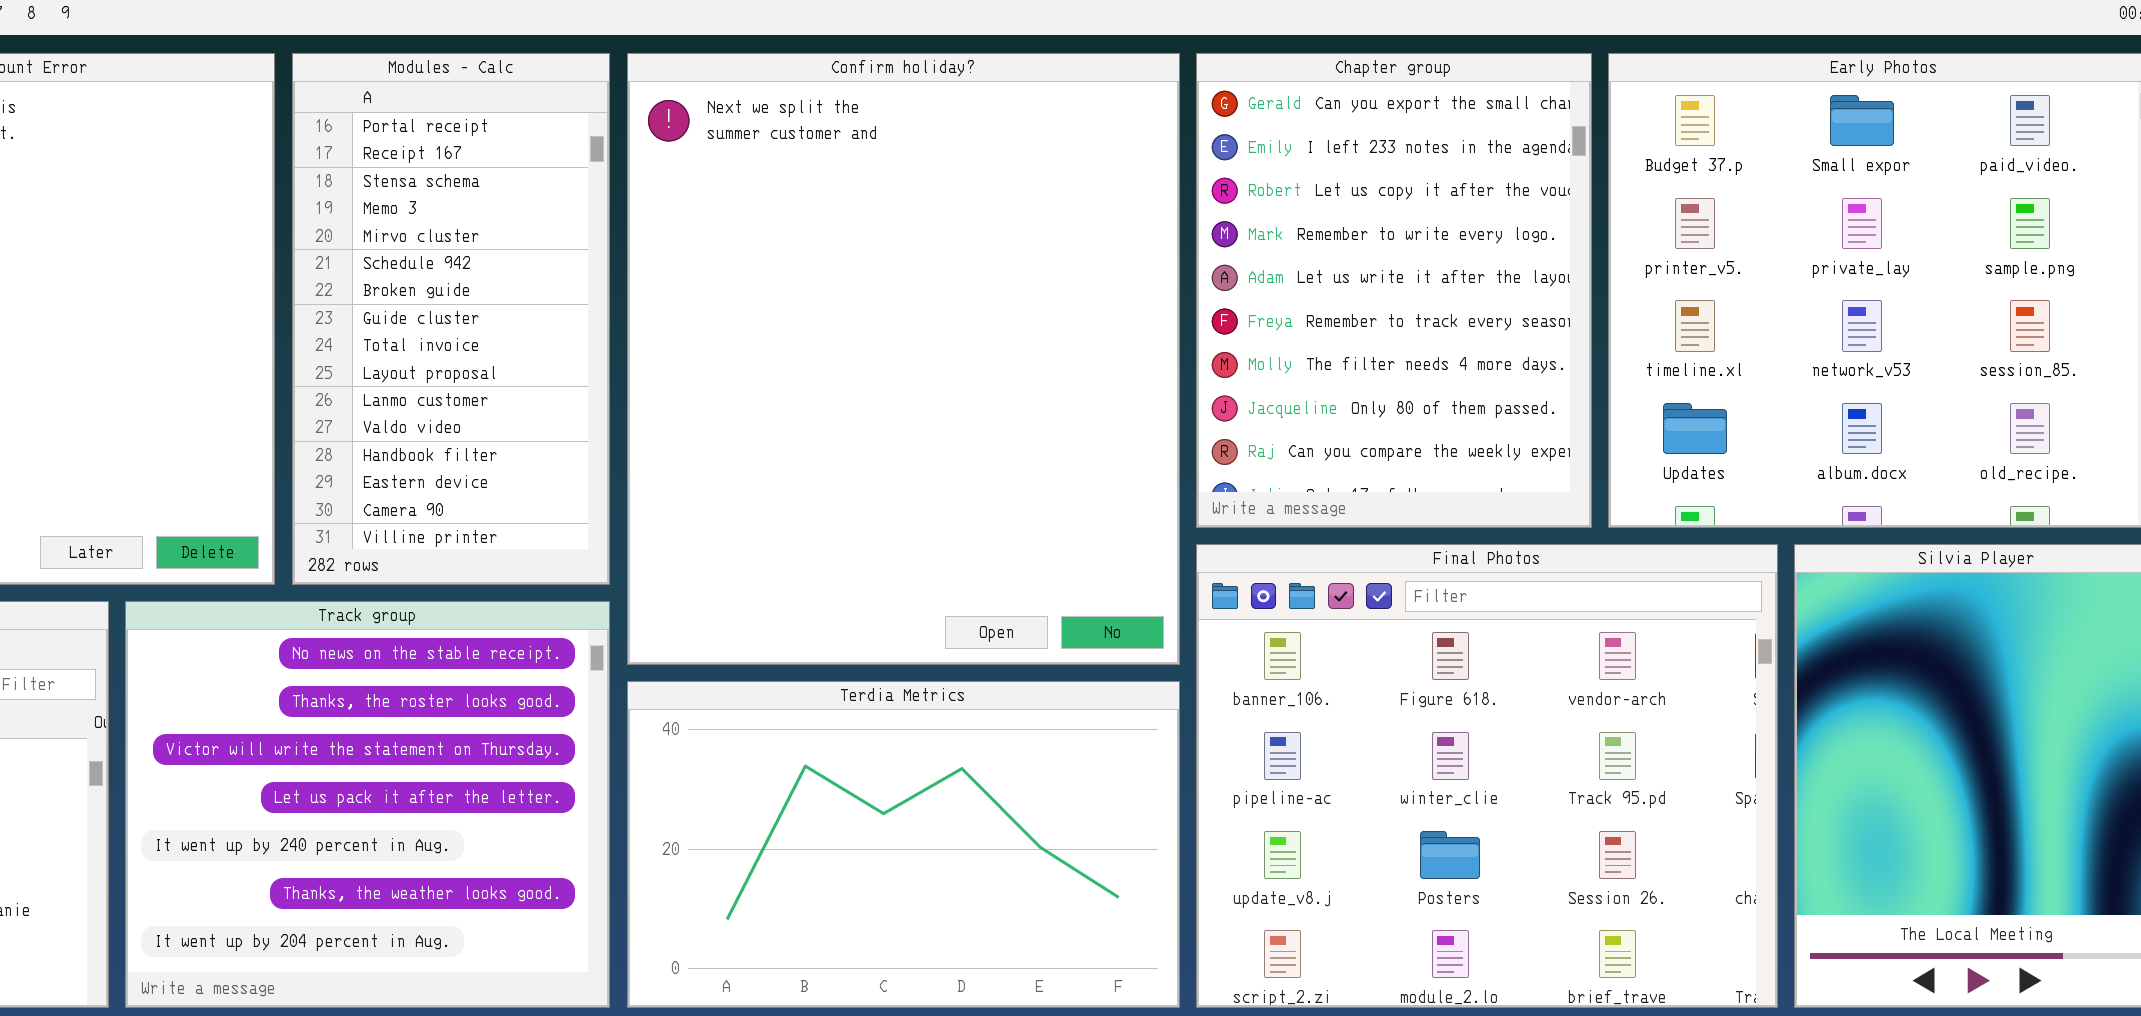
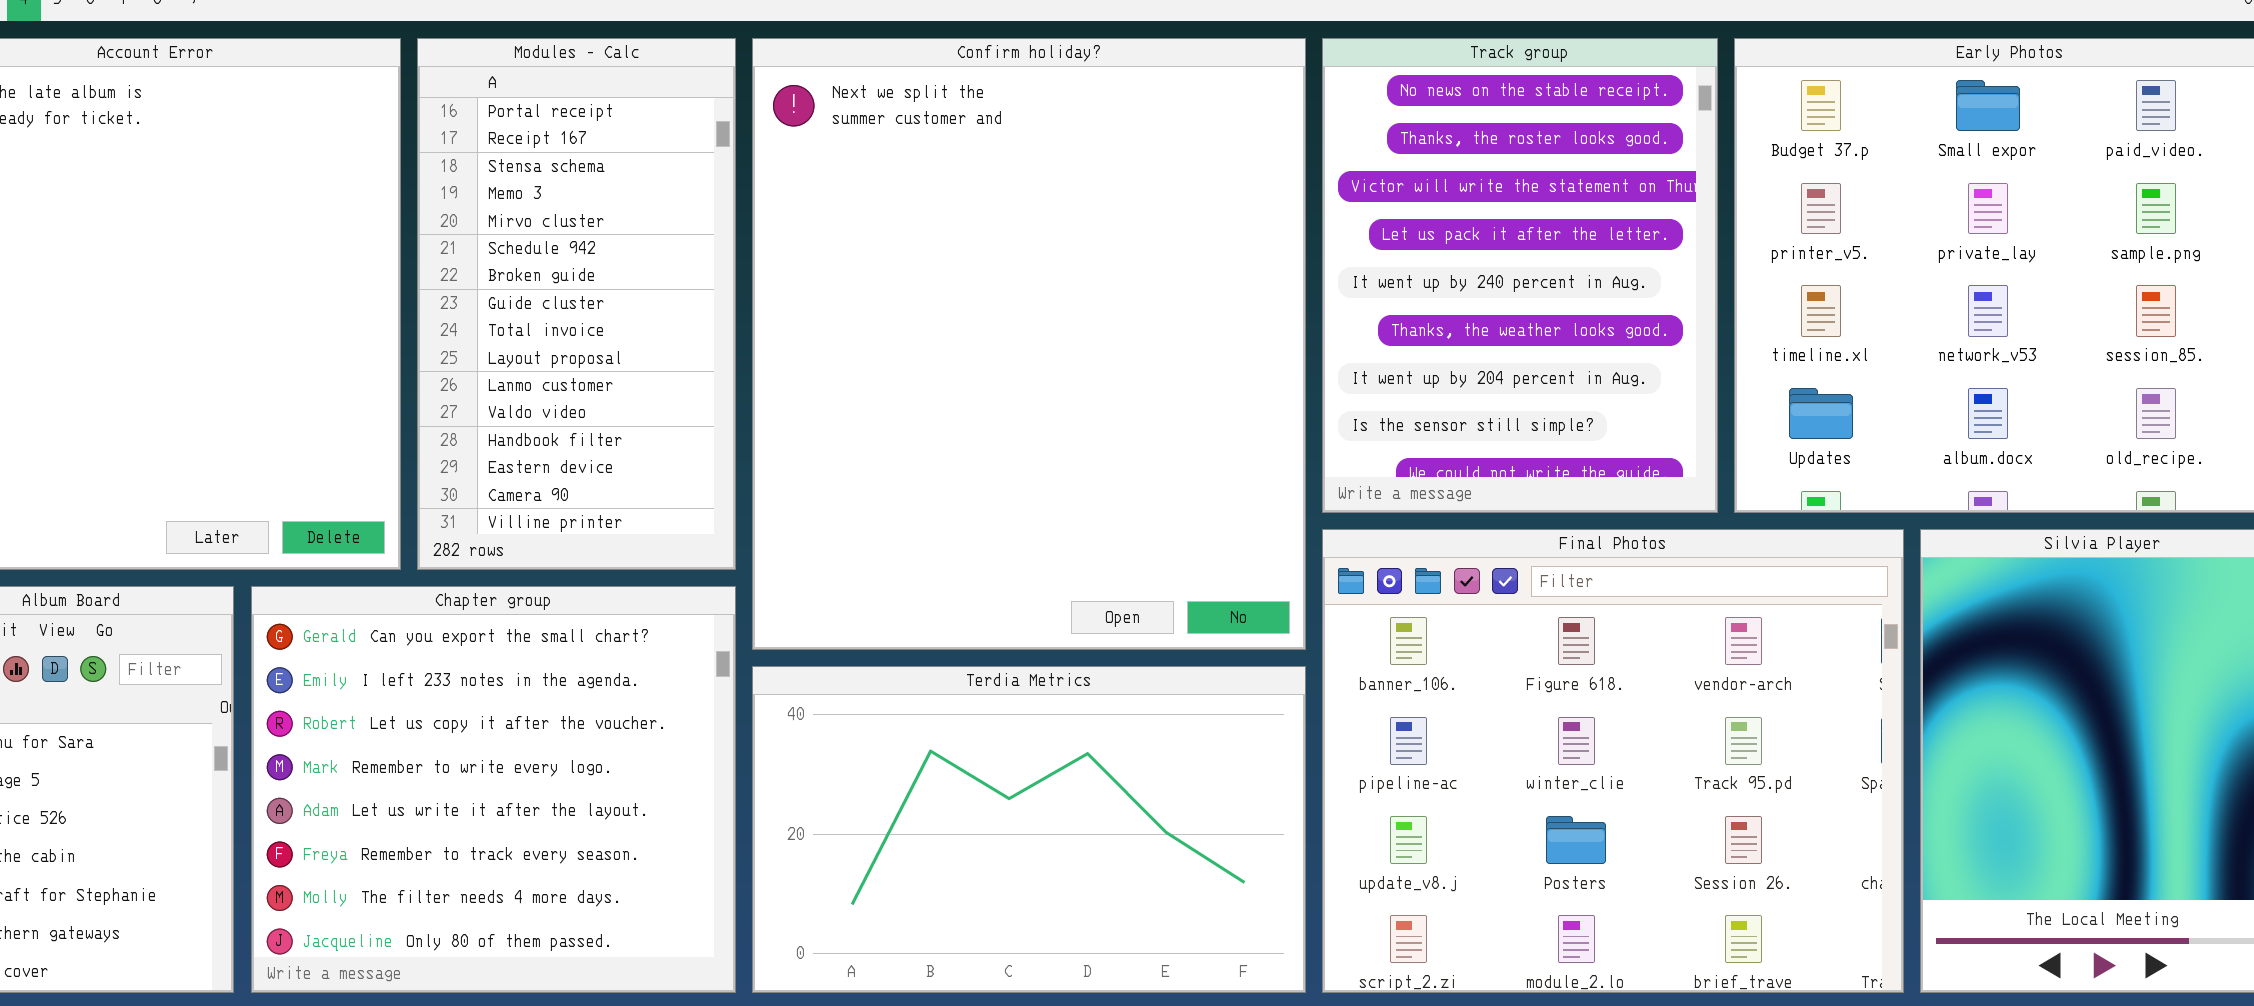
Chapter group: [1196,53,1592,528] -> [251,586,736,993], moved, resized
Track group: [125,601,610,1008] -> [1322,38,1718,513], moved, resized

